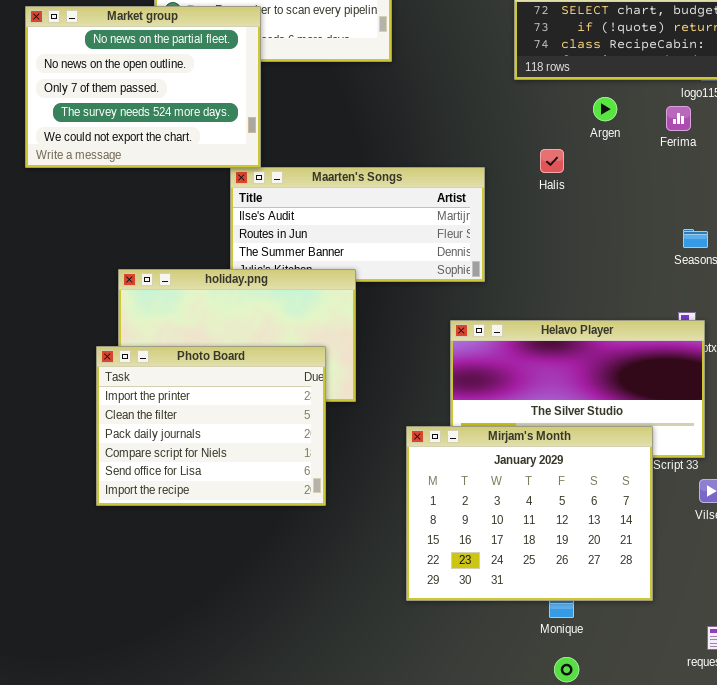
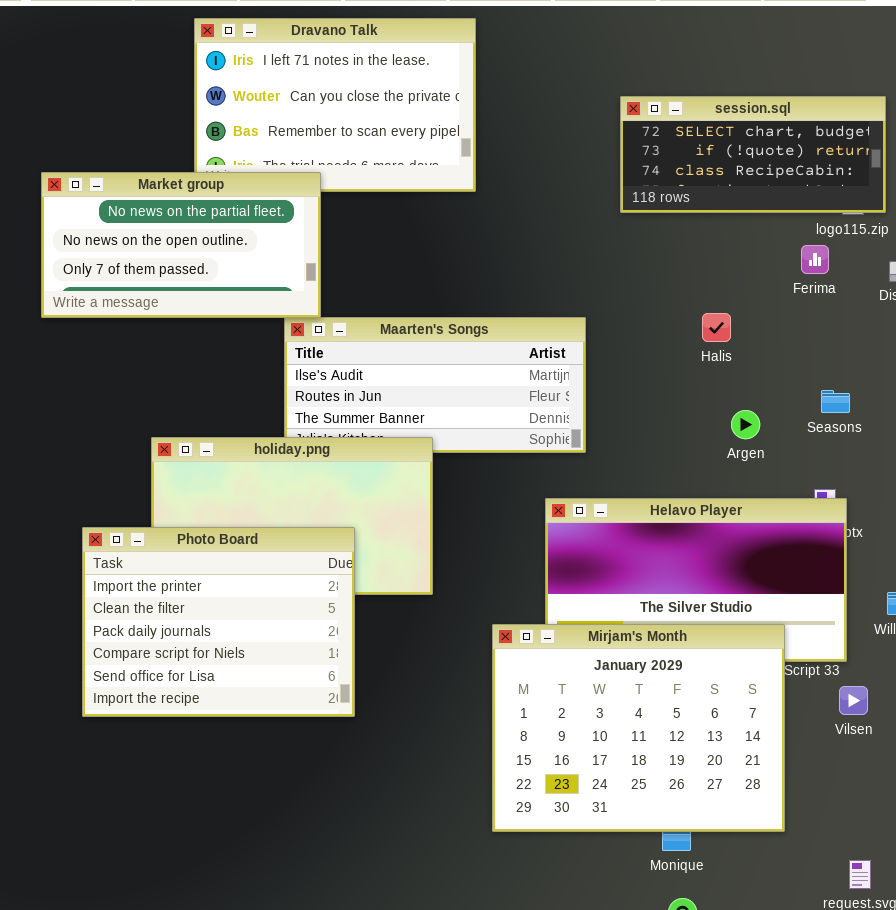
Market group: [25,6,261,168] -> [41,172,321,318], resized
Argen: [593,97,617,121] -> [731,410,760,439], moved
Halis: [540,149,564,173] -> [702,313,731,342], moved
Photo Board: [96,346,326,506] -> [82,527,355,717], moved

